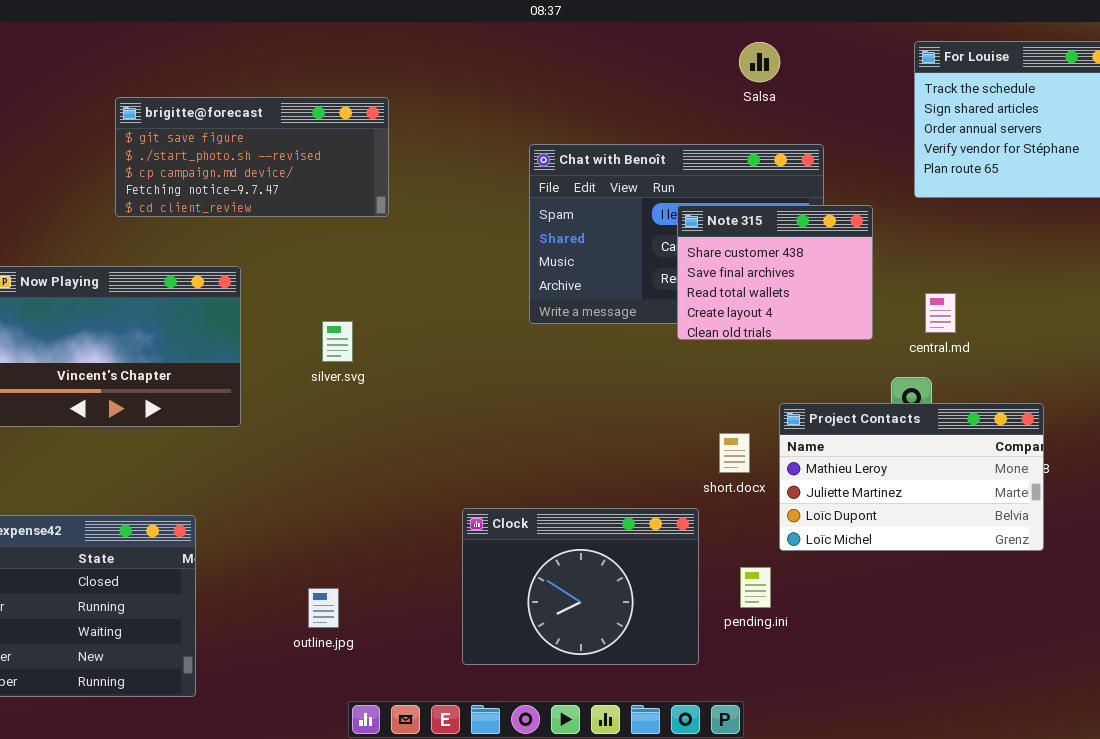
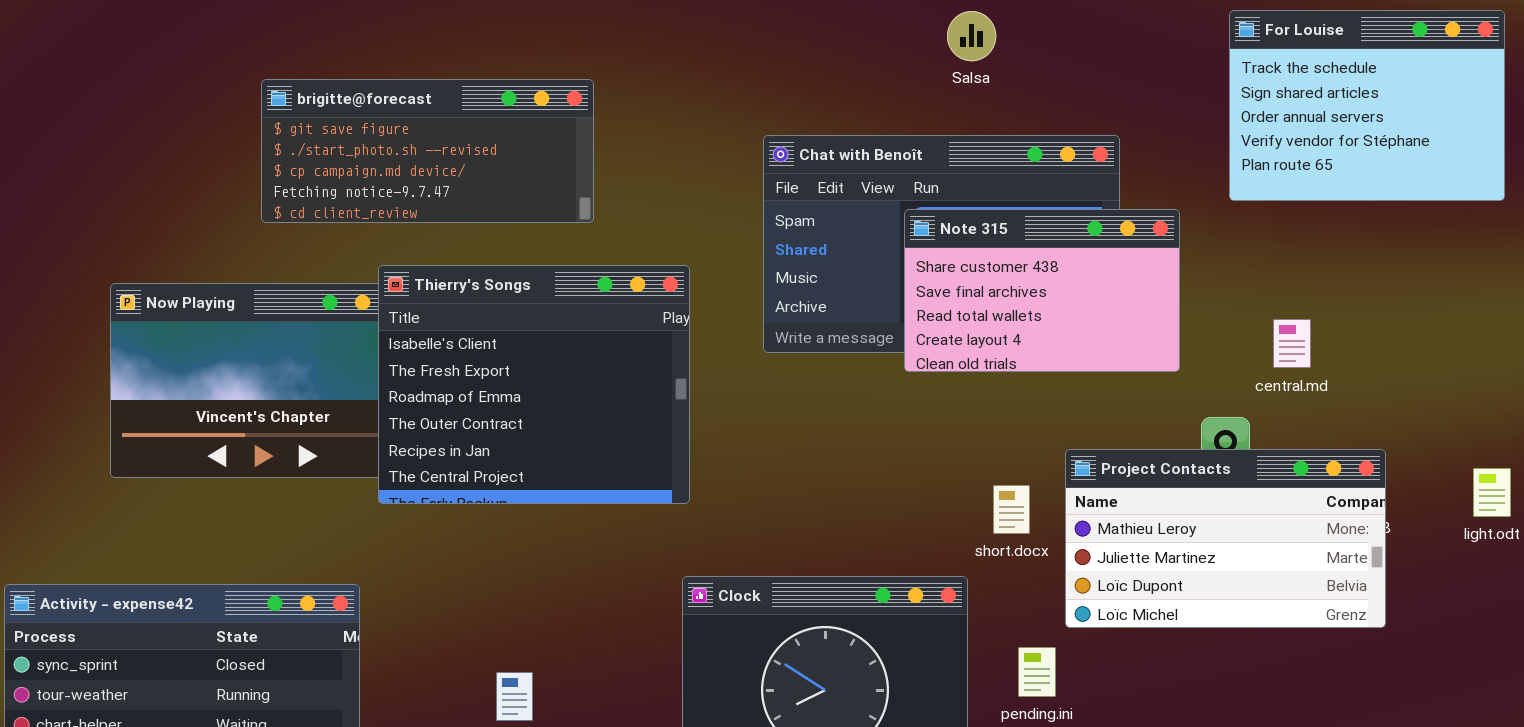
Salsa: [739,42,780,82] -> [947,11,996,61], moved
Note 315: [677,205,873,340] -> [904,209,1180,372], resized
Thierry's Songs: none -> [378,265,690,504], opened
central.md: [925,293,956,333] -> [1273,319,1311,368], moved

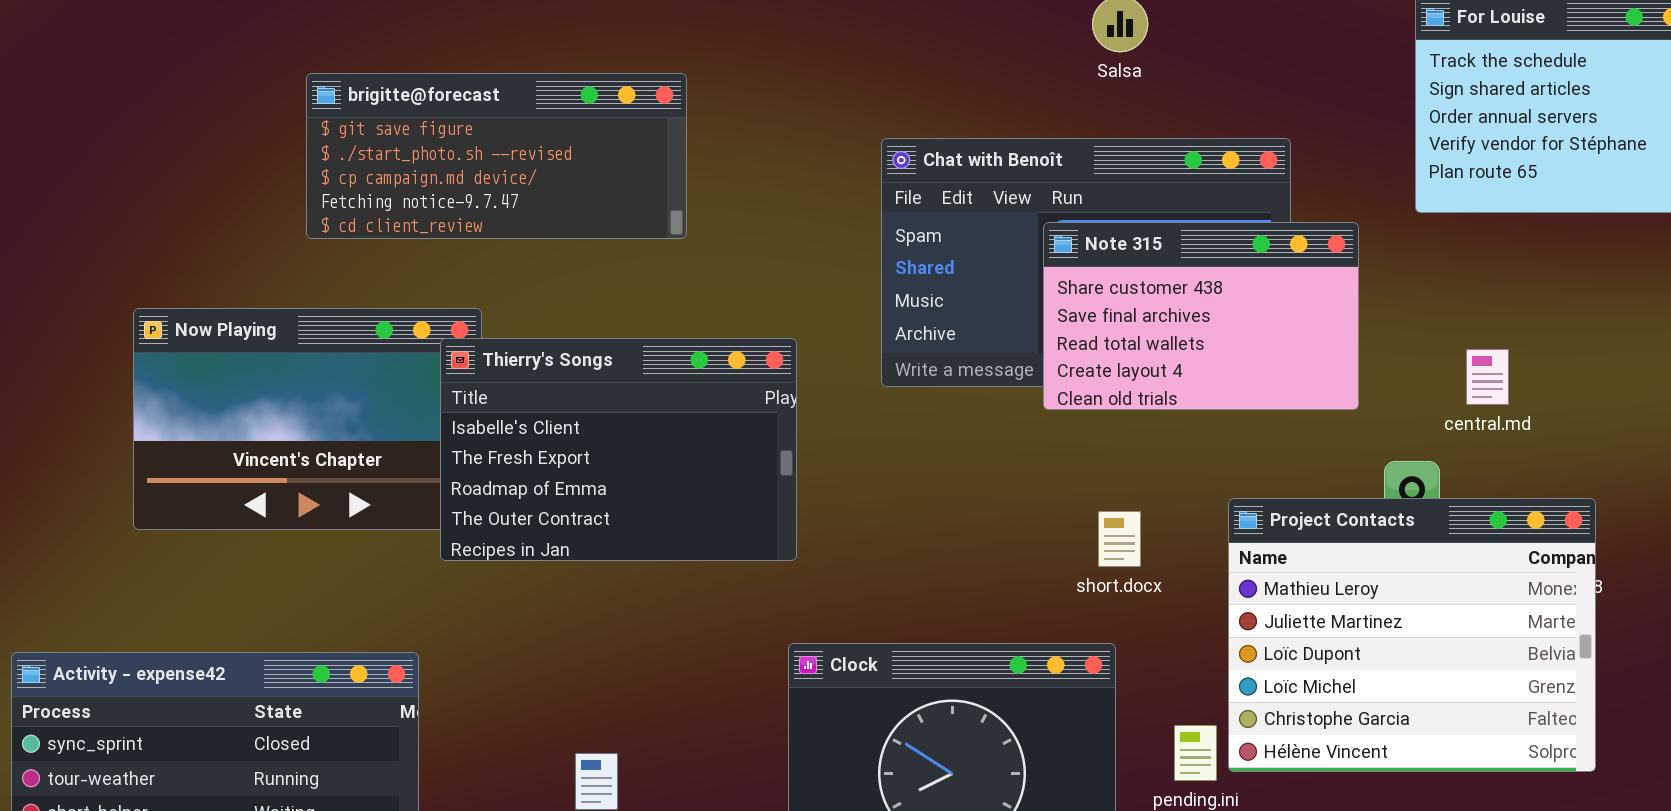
Thierry's Songs: [378,265,690,504] -> [440,338,797,561], resized
Project Contacts: [1065,449,1386,628] -> [1228,498,1596,772], resized
short.docx: [993,485,1030,534] -> [1098,511,1141,567], moved

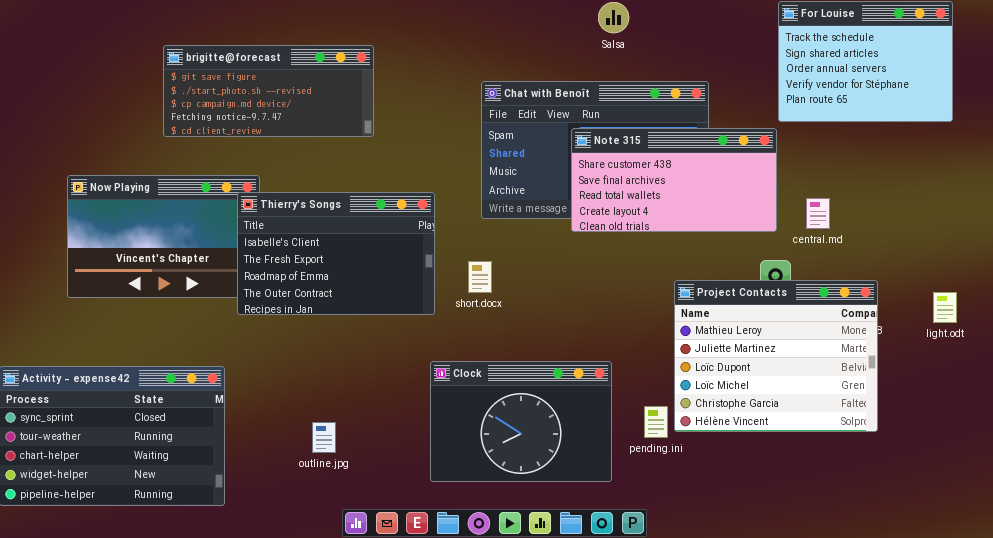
Note 315: [1043,222,1359,410] -> [571,128,777,232], resized
short.docx: [1098,511,1141,567] -> [468,261,492,293], moved

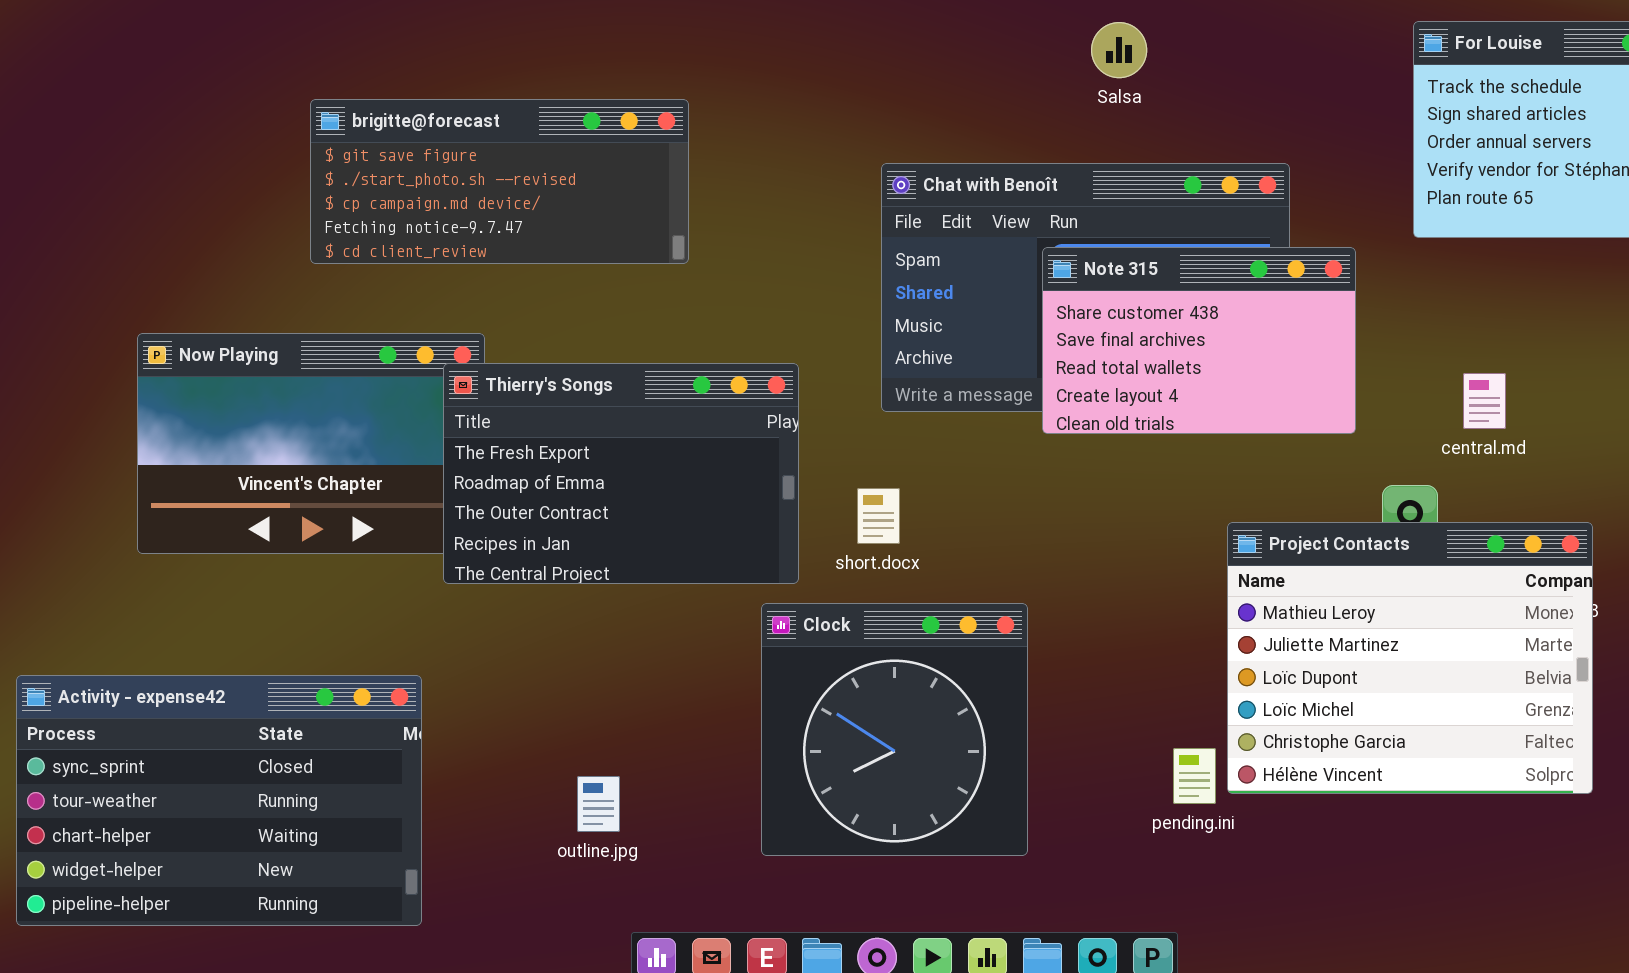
Note 315: [571,128,777,232] -> [1042,247,1356,434], resized
Thierry's Songs: [237,192,435,315] -> [443,363,799,584], scrolled down 1 row
Clock: [430,361,612,482] -> [761,603,1028,856], moved, resized

